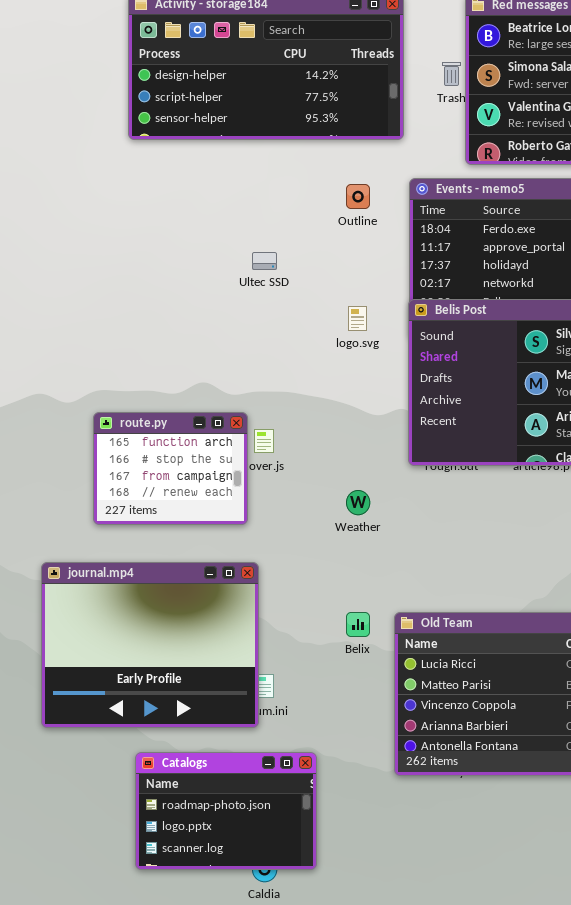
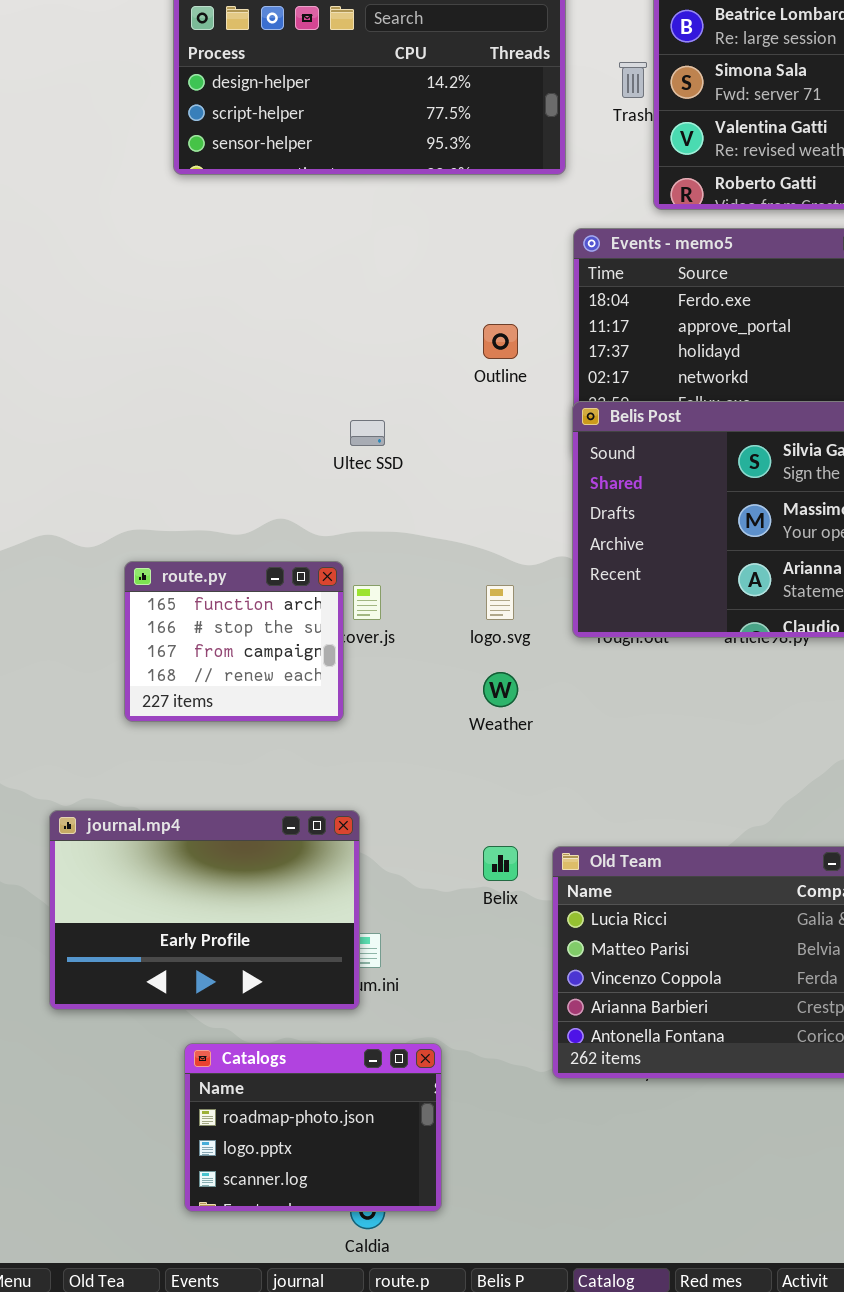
Outline: [346,184,370,209] -> [483,324,518,359], moved
Ultec SSD: [252,252,277,270] -> [350,420,385,446], moved
logo.svg: [348,306,367,331] -> [486,585,514,620], moved
journal.mp4: [41,562,259,728] -> [49,810,360,1010], resized

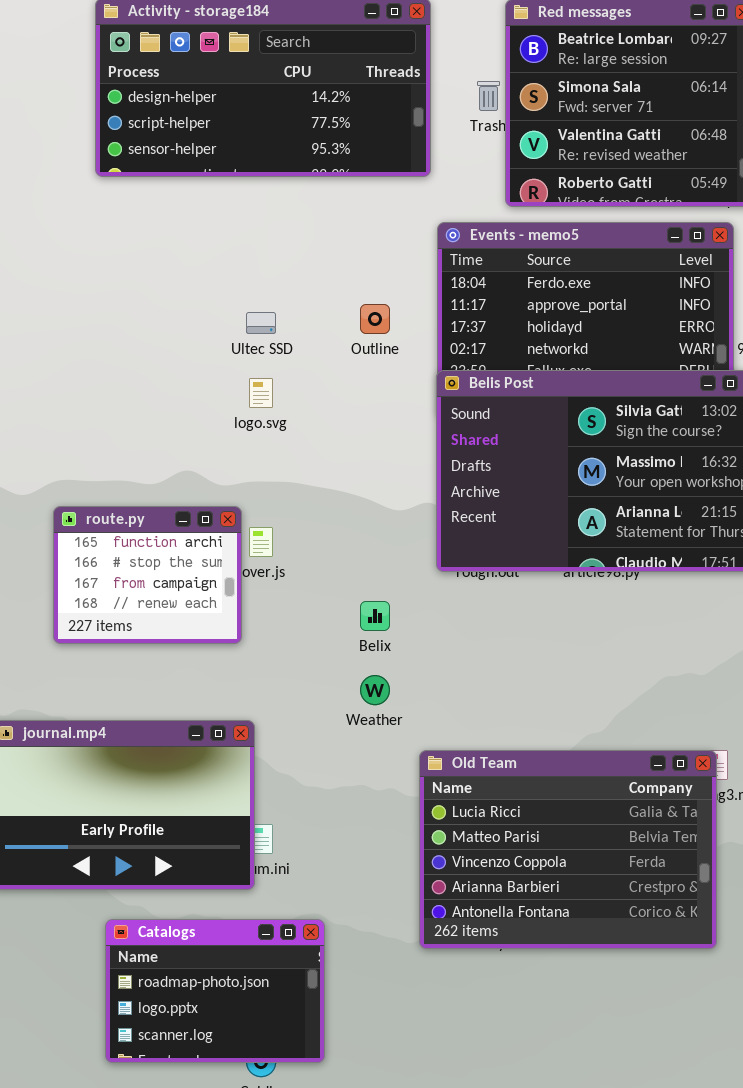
Ultec SSD: [350,420,385,446] -> [246,312,276,334], moved
logo.svg: [486,585,514,620] -> [249,378,273,408], moved
Weather: [483,672,518,707] -> [360,675,390,705], moved
Belix: [483,846,518,881] -> [360,601,390,631], moved

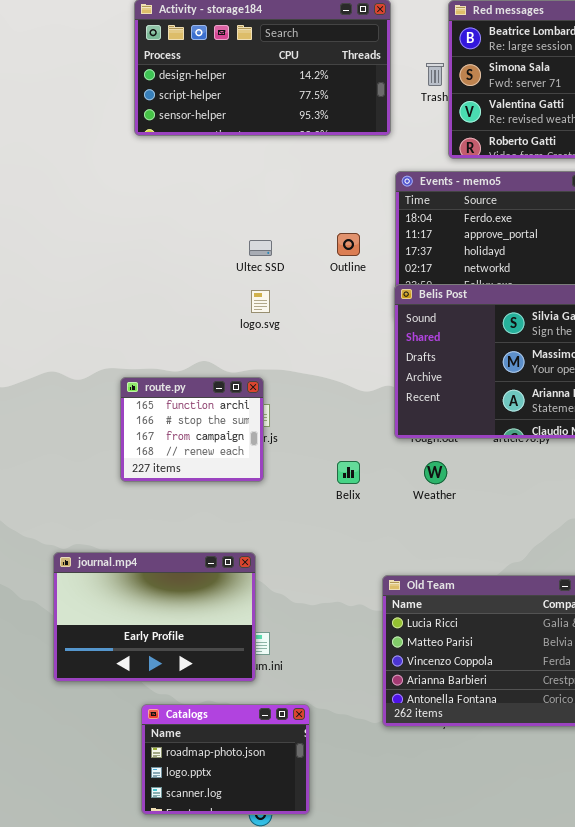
route.py: [53,506,242,644] -> [120,377,264,482], moved
Weather: [360,675,390,705] -> [424,461,447,484], moved

